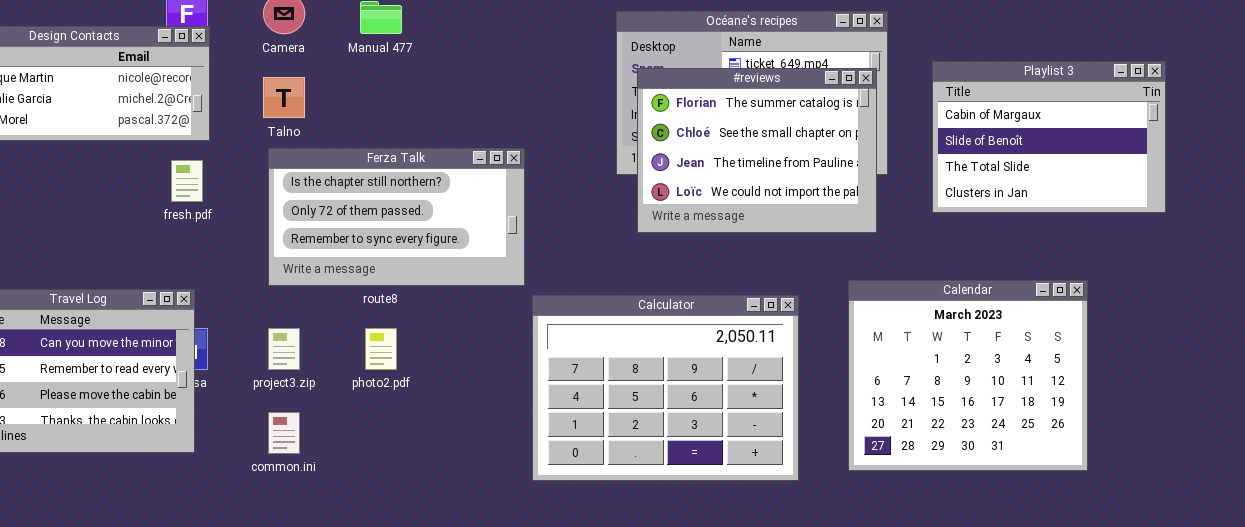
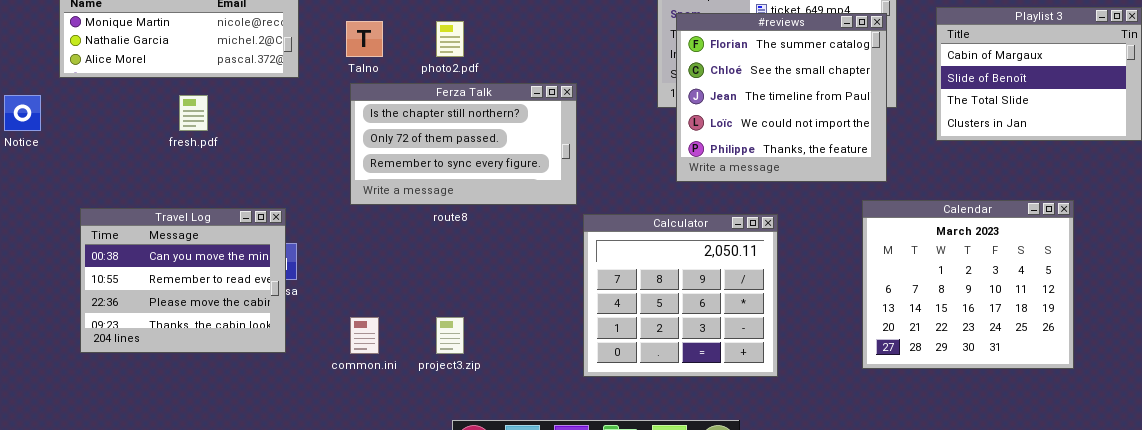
#reviews: [637,68,877,233] -> [676,13,887,182], resized
fresh.pdf: [171,160,203,202] -> [179,95,208,131], moved
Calculator: [532,295,799,481] -> [583,214,778,377], resized
project3.zip: [268,328,300,370] -> [436,317,464,354], moved
photo2.pdf: [365,328,397,370] -> [436,21,464,57], moved

